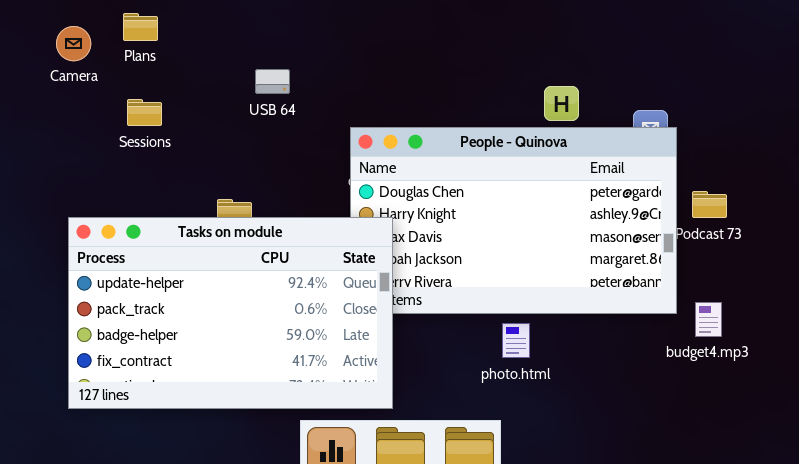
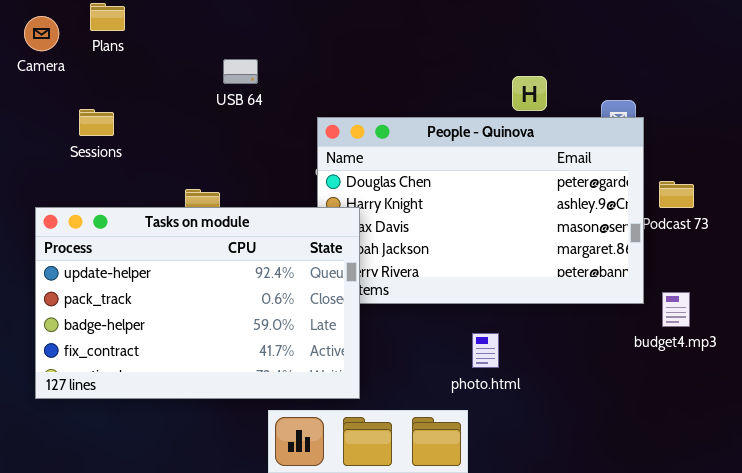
Sessions: [127,99,162,126] -> [79,109,114,136], moved
photo.html: [502,323,530,358] -> [472,333,499,368], moved

